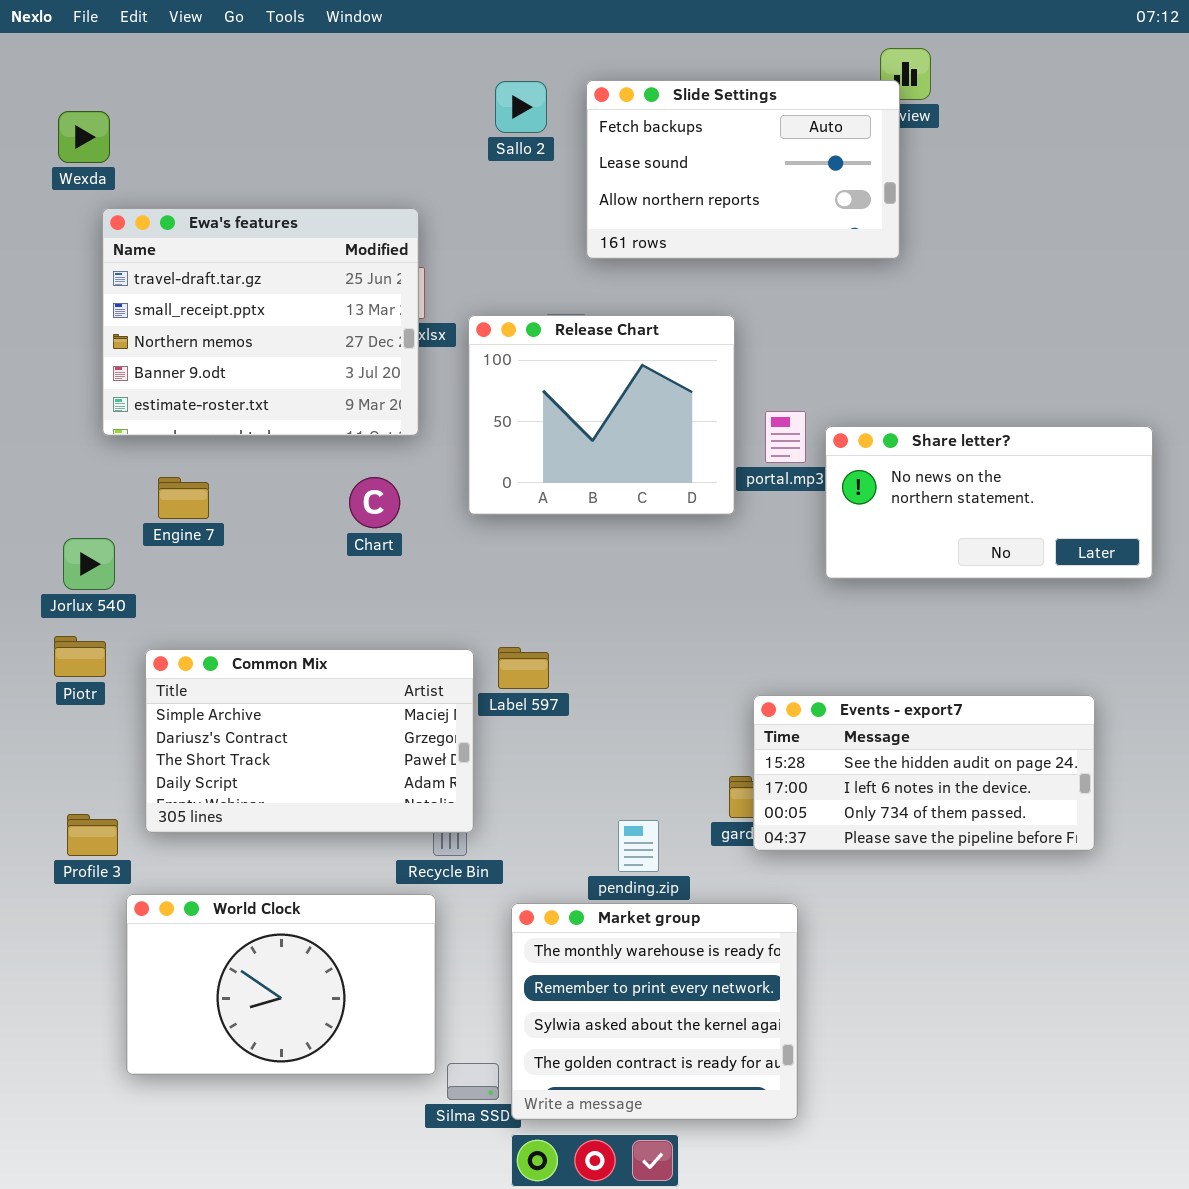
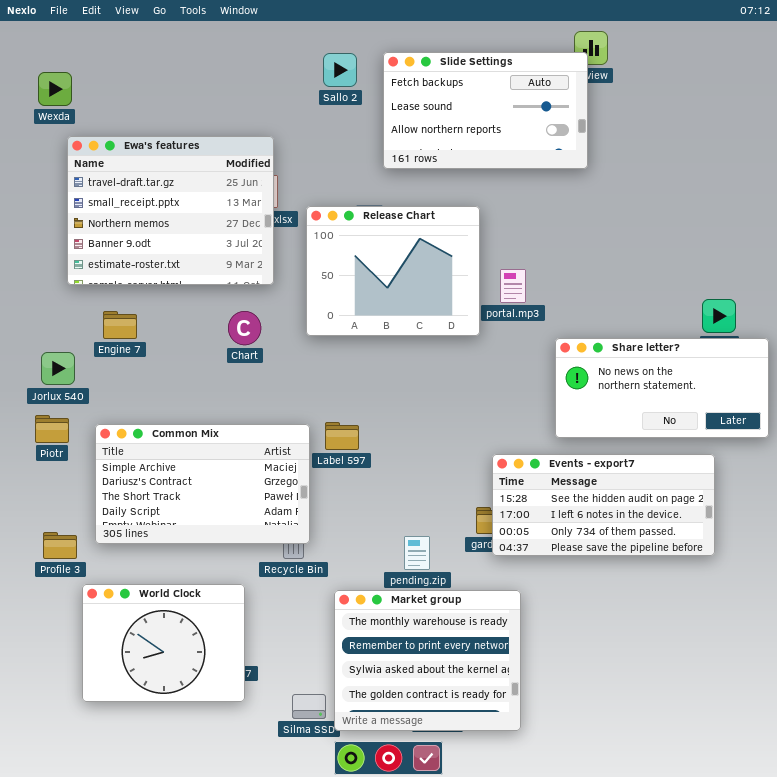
Share letter?: [825,426,1153,579] -> [555,338,769,438], moved
World Clock: [126,894,436,1075] -> [82,584,245,702], resized

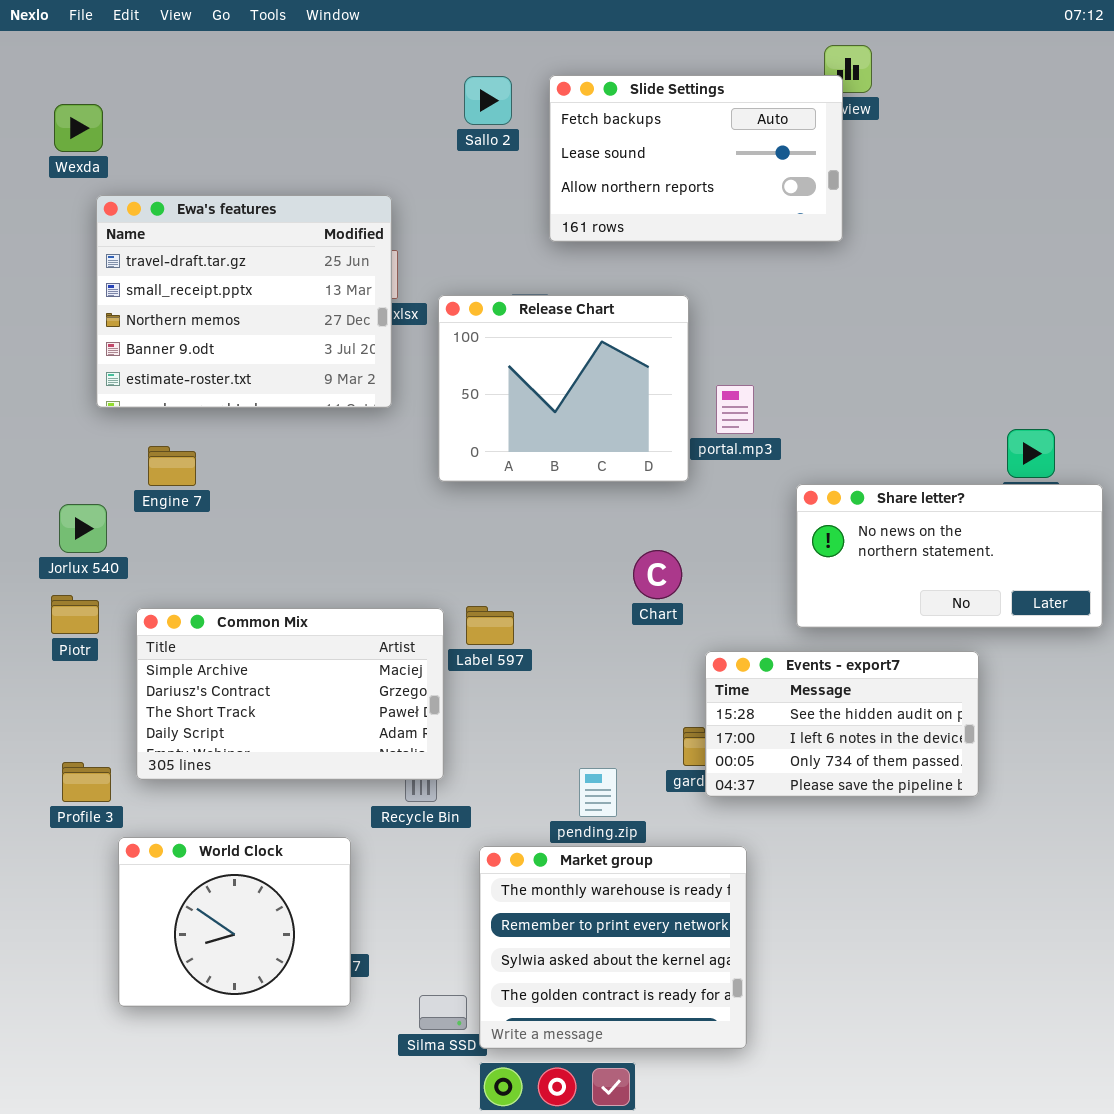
Chart: [228,311,261,345] -> [633,550,682,599], moved
Events - export7: [492,454,715,556] -> [705,651,979,797], resized

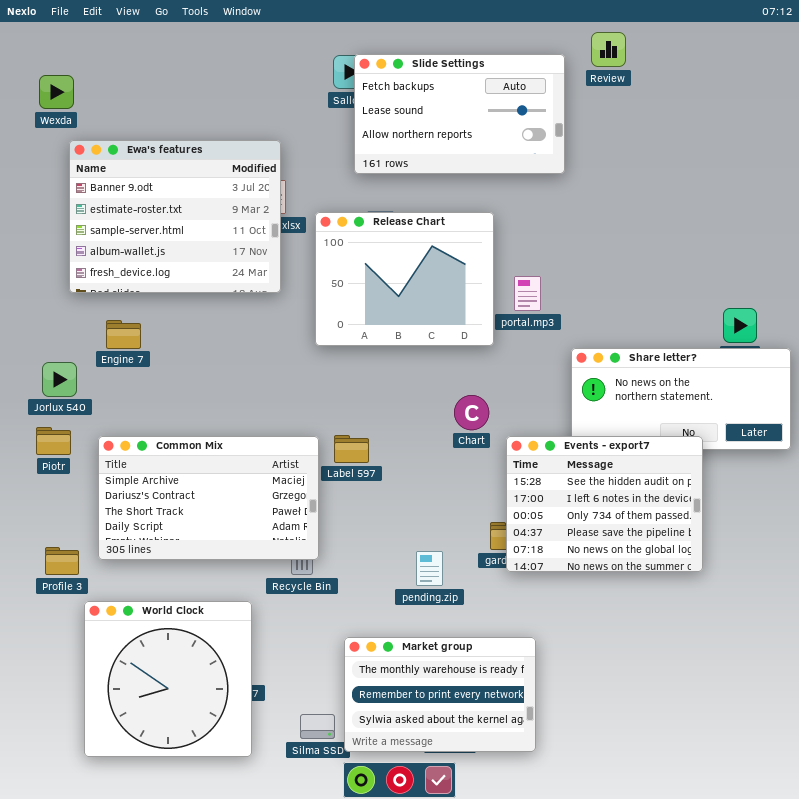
Slide Settings: [549,75,843,242] -> [354,54,565,174], moved
Ewa's features: [96,195,392,408] -> [69,140,281,293], scrolled down 3 rows
Events - export7: [705,651,979,797] -> [506,436,703,572], resized
World Clock: [118,837,351,1007] -> [84,601,252,757], resized
Market group: [479,846,747,1049] -> [344,637,536,752], resized

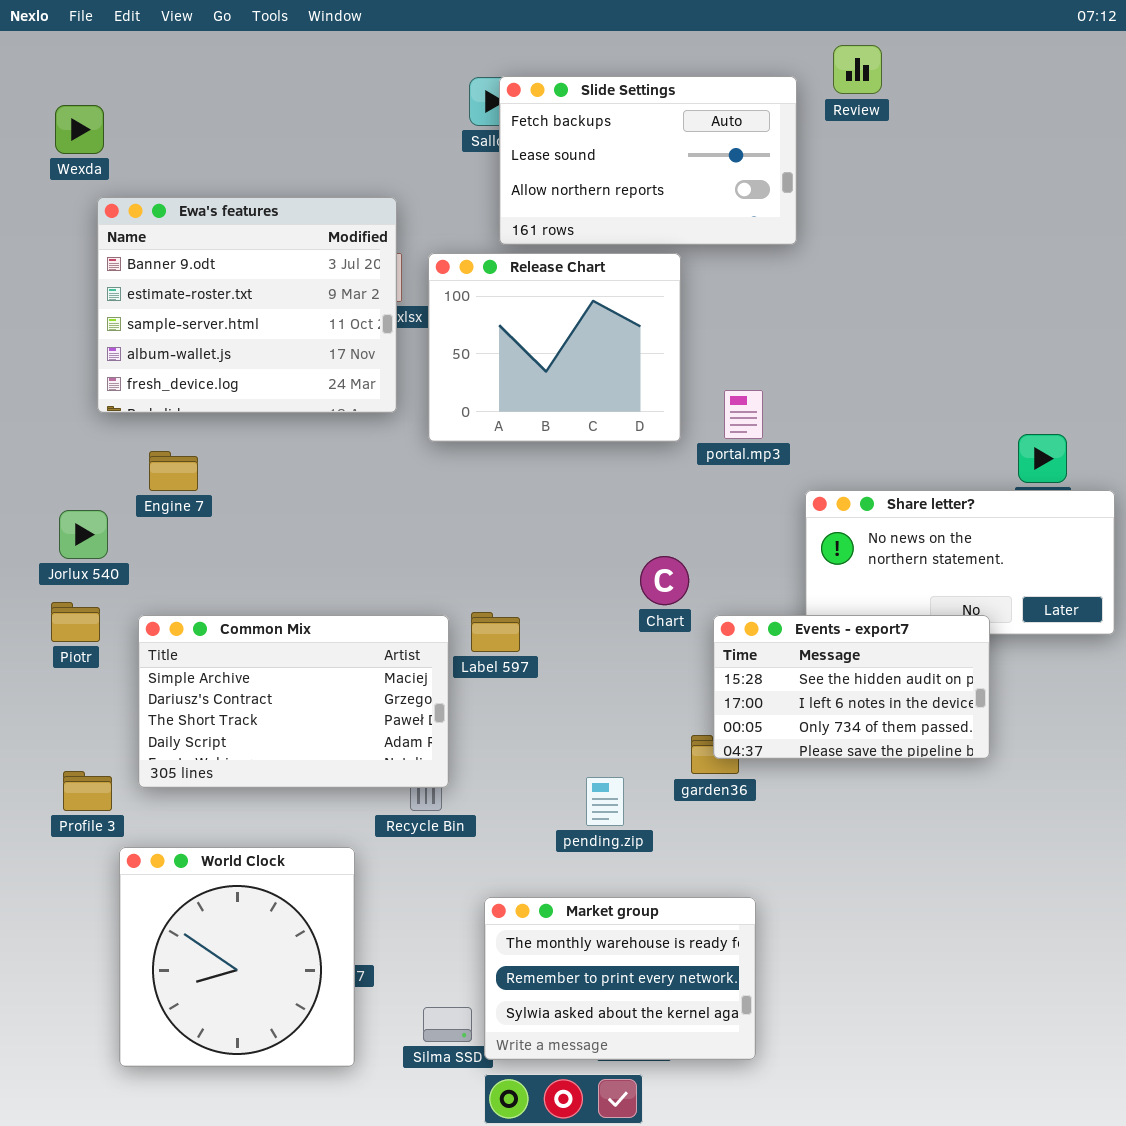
Release Chart: [315,212,494,346] -> [428,253,681,442], moved
Events - export7: [506,436,703,572] -> [713,615,990,759], resized

